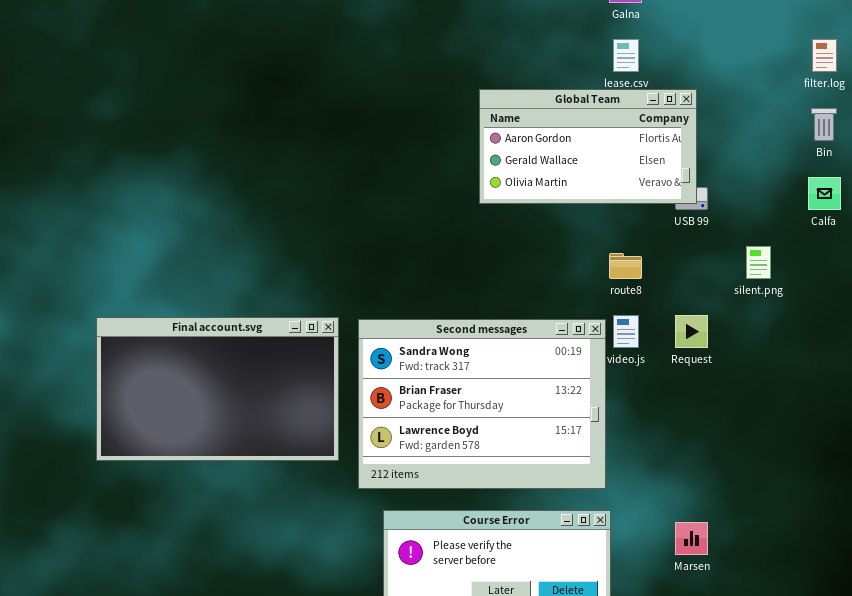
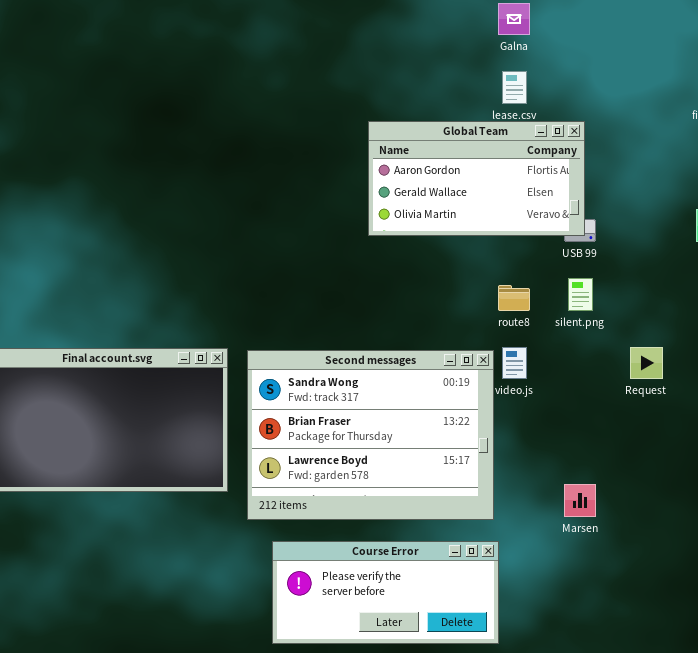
silent.png: [746,246,771,279] -> [568,278,593,311], moved
Request: [675,315,708,348] -> [630,347,663,379], moved
Marsen: [675,522,708,555] -> [564,484,596,517], moved

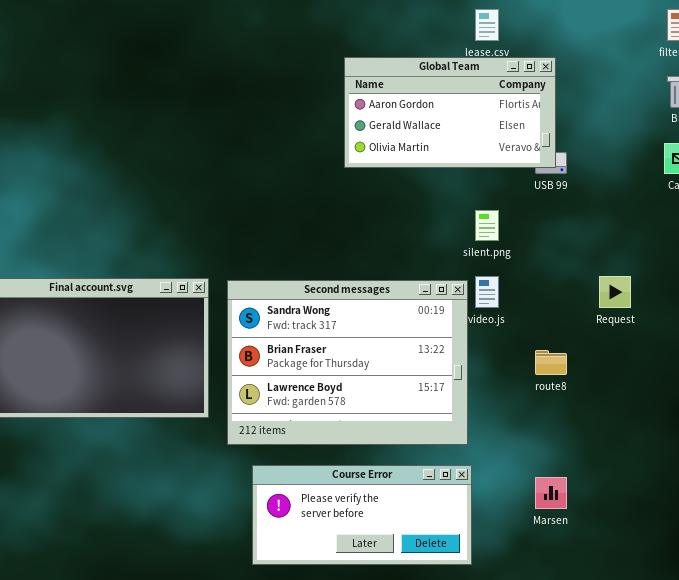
silent.png: [568,278,593,311] -> [475,210,499,241], moved
route8: [498,285,530,311] -> [535,350,567,375], moved
Marsen: [564,484,596,517] -> [535,477,567,509], moved

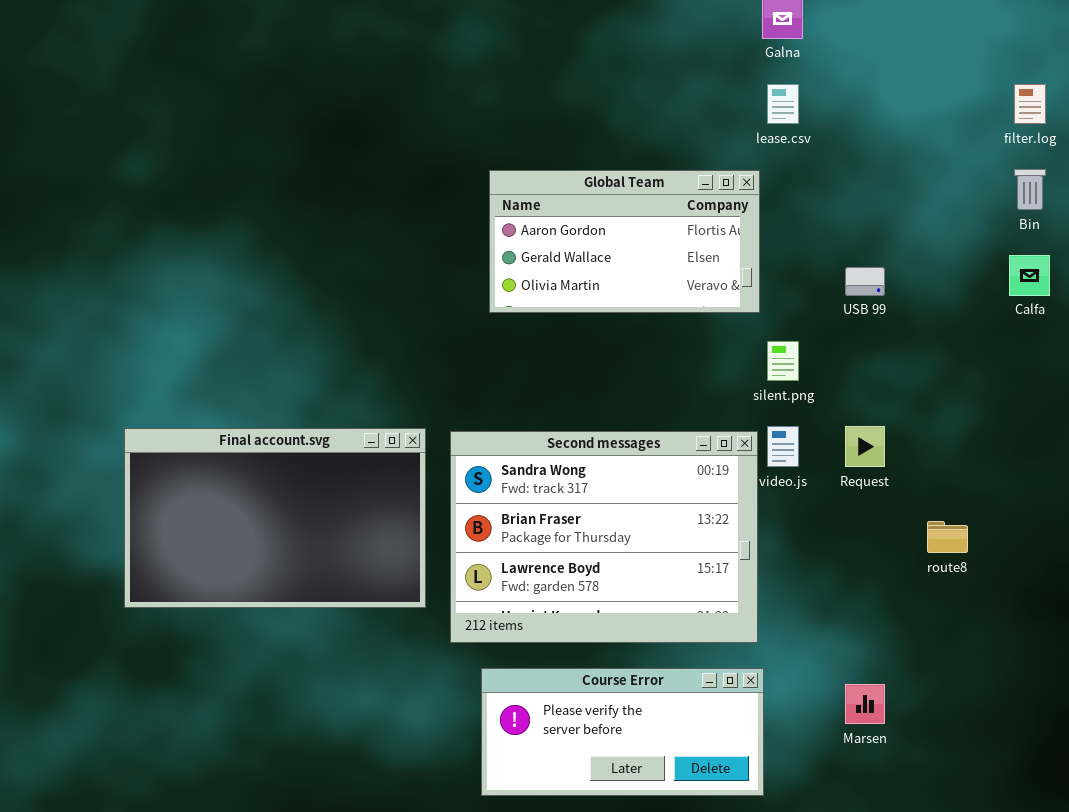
Global Team: [344,57,556,168] -> [489,170,760,313], moved
Request: [599,276,631,308] -> [845,426,885,467], moved
route8: [535,350,567,375] -> [927,521,968,553], moved

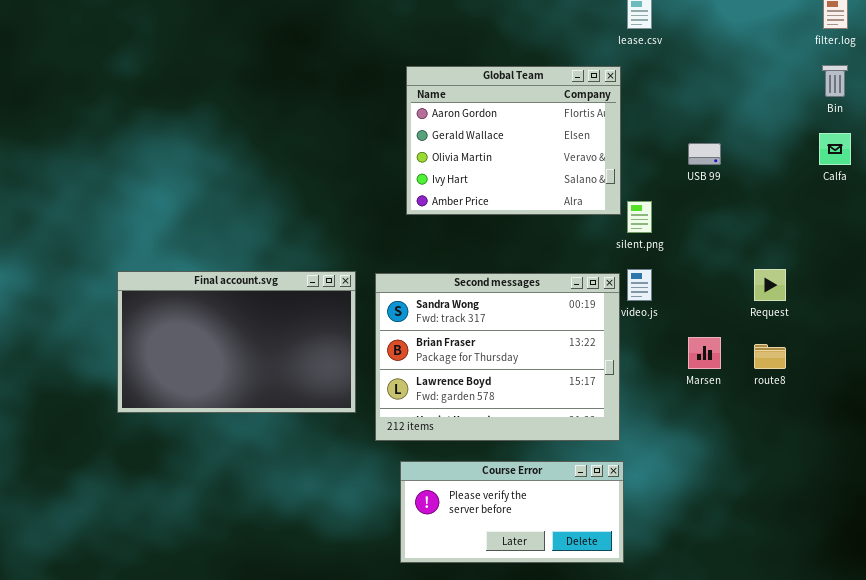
Global Team: [489,170,760,313] -> [406,66,621,215], resized
Request: [845,426,885,467] -> [754,269,786,301], moved
Marsen: [845,684,885,724] -> [688,337,721,369], moved

